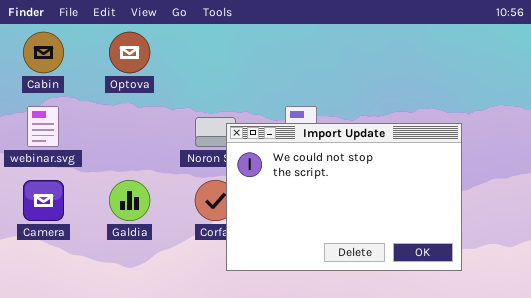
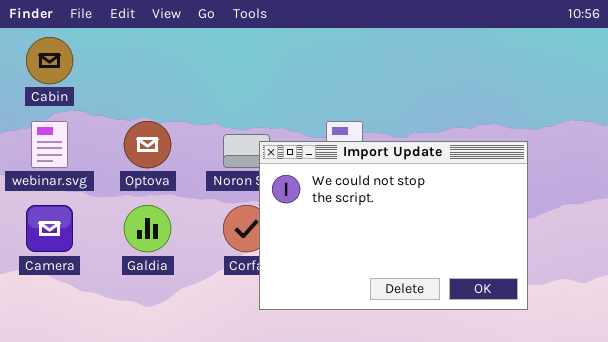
Optova: [109,32,150,73] -> [124,121,171,168], moved

